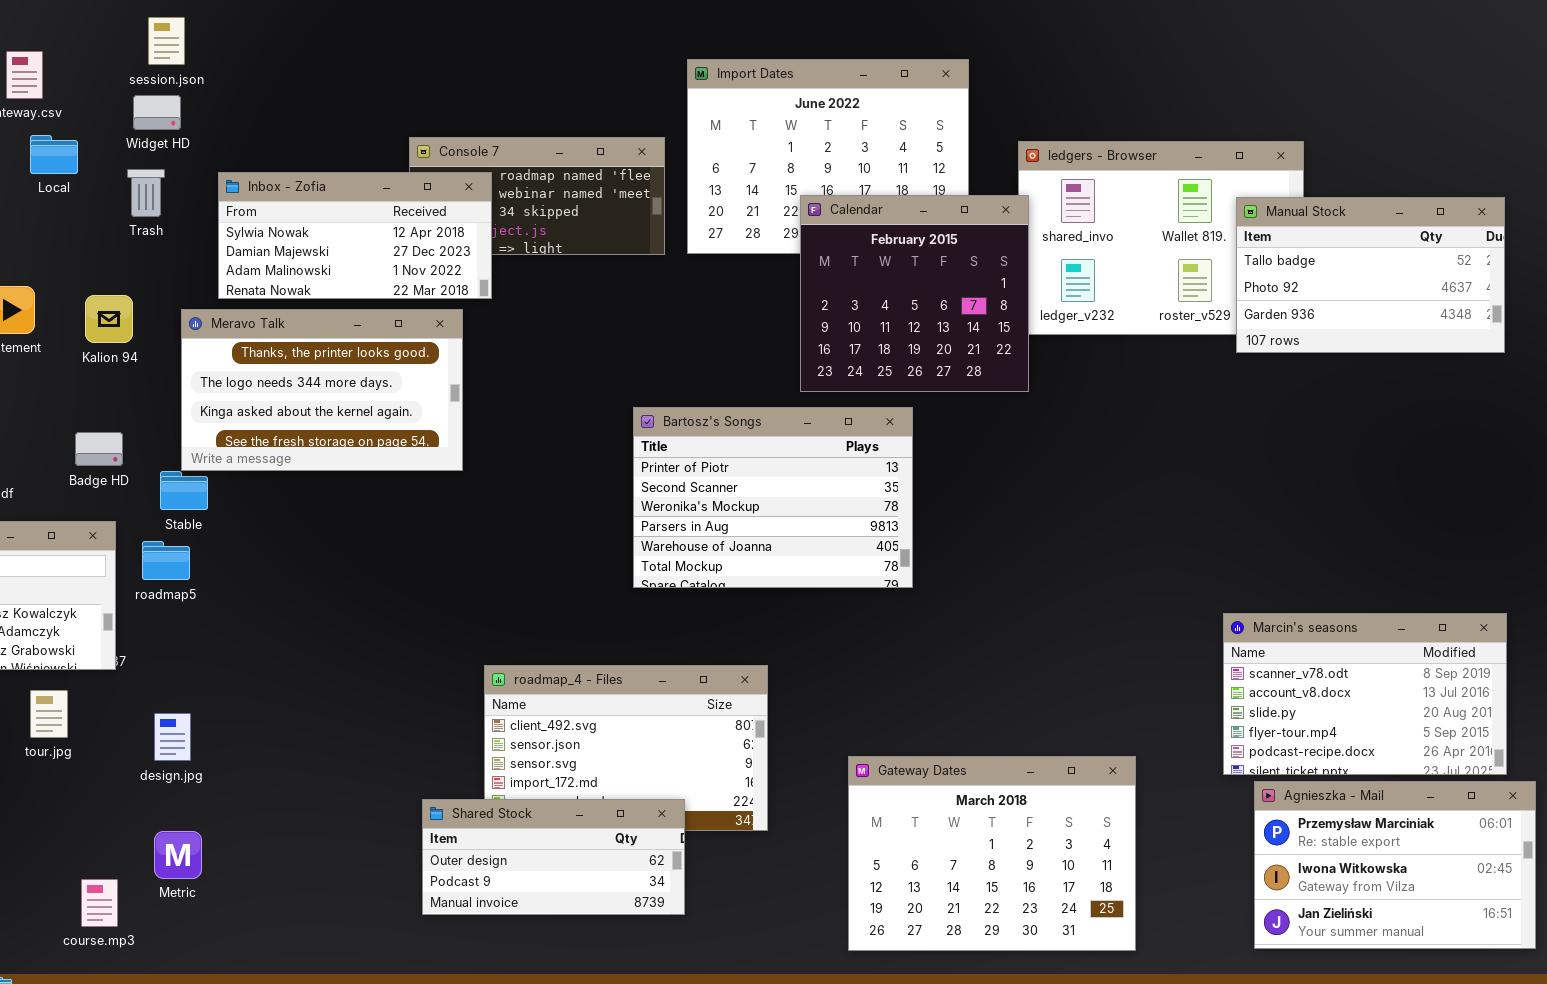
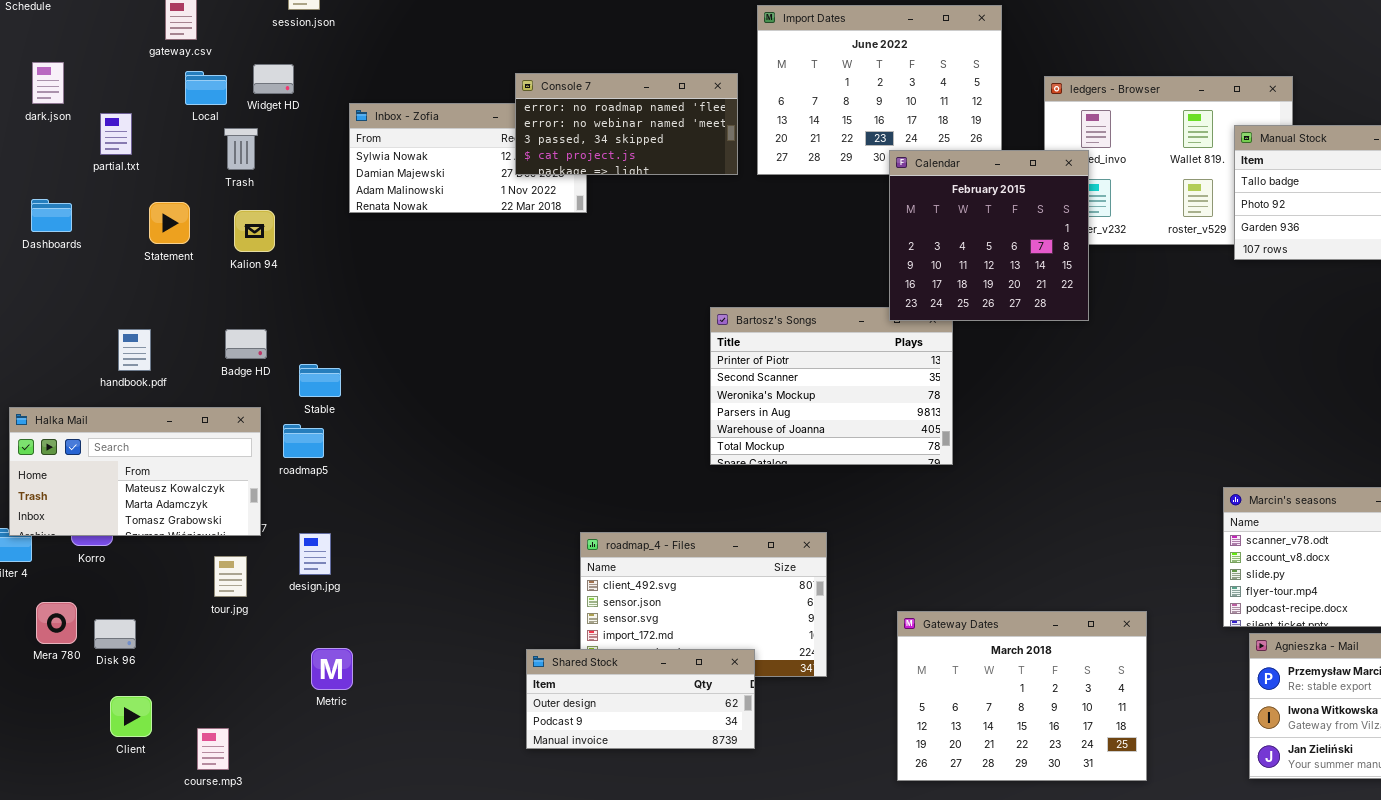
Widget HD: [133,95,181,130] -> [253,64,294,94], moved
Console 7: [409,137,665,255] -> [515,73,738,175], raised
Trash: [127,169,165,217] -> [224,128,258,170], moved
Calendar: [800,195,1029,392] -> [889,150,1089,321], moved
Meravo Talk: [181,309,463,471] -> none, closed
tour.jpg: [30,690,68,738] -> [214,556,247,597], moved
design.jpg: [154,713,191,761] -> [299,533,331,575], moved
Metric: [154,831,202,879] -> [311,648,353,690], moved
course.mp3: [81,879,118,927] -> [197,728,229,770], moved

